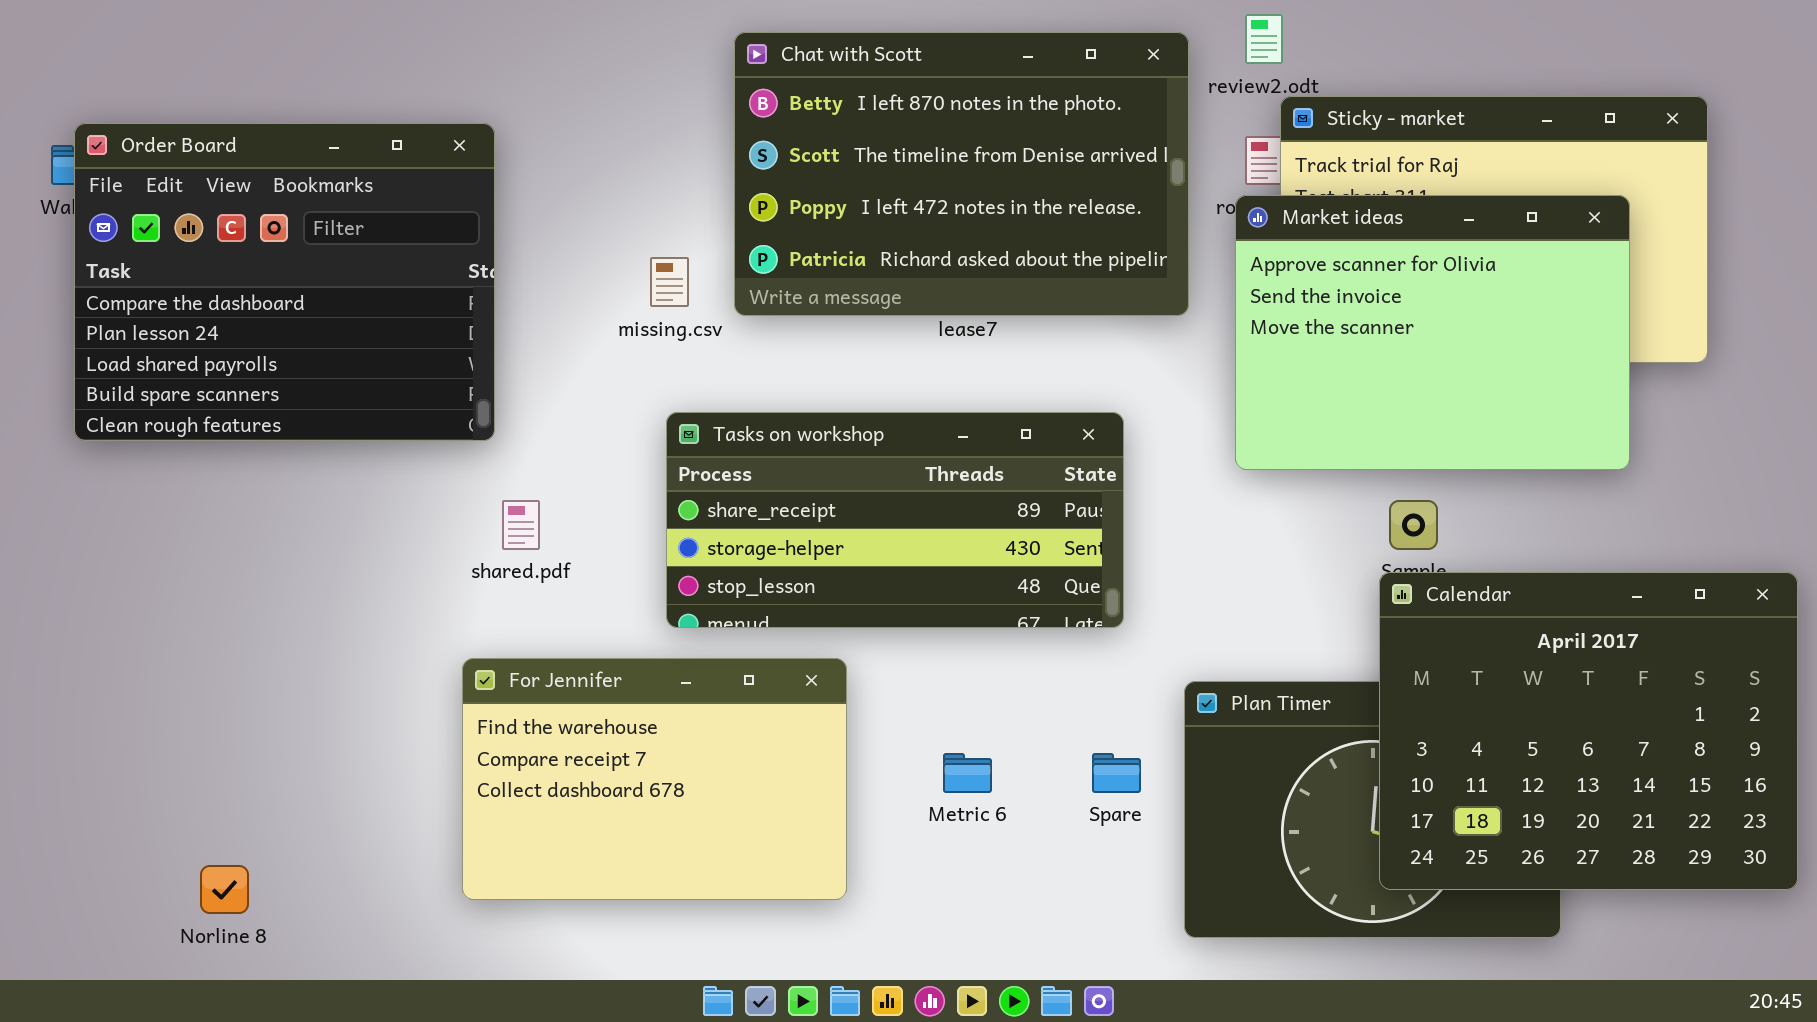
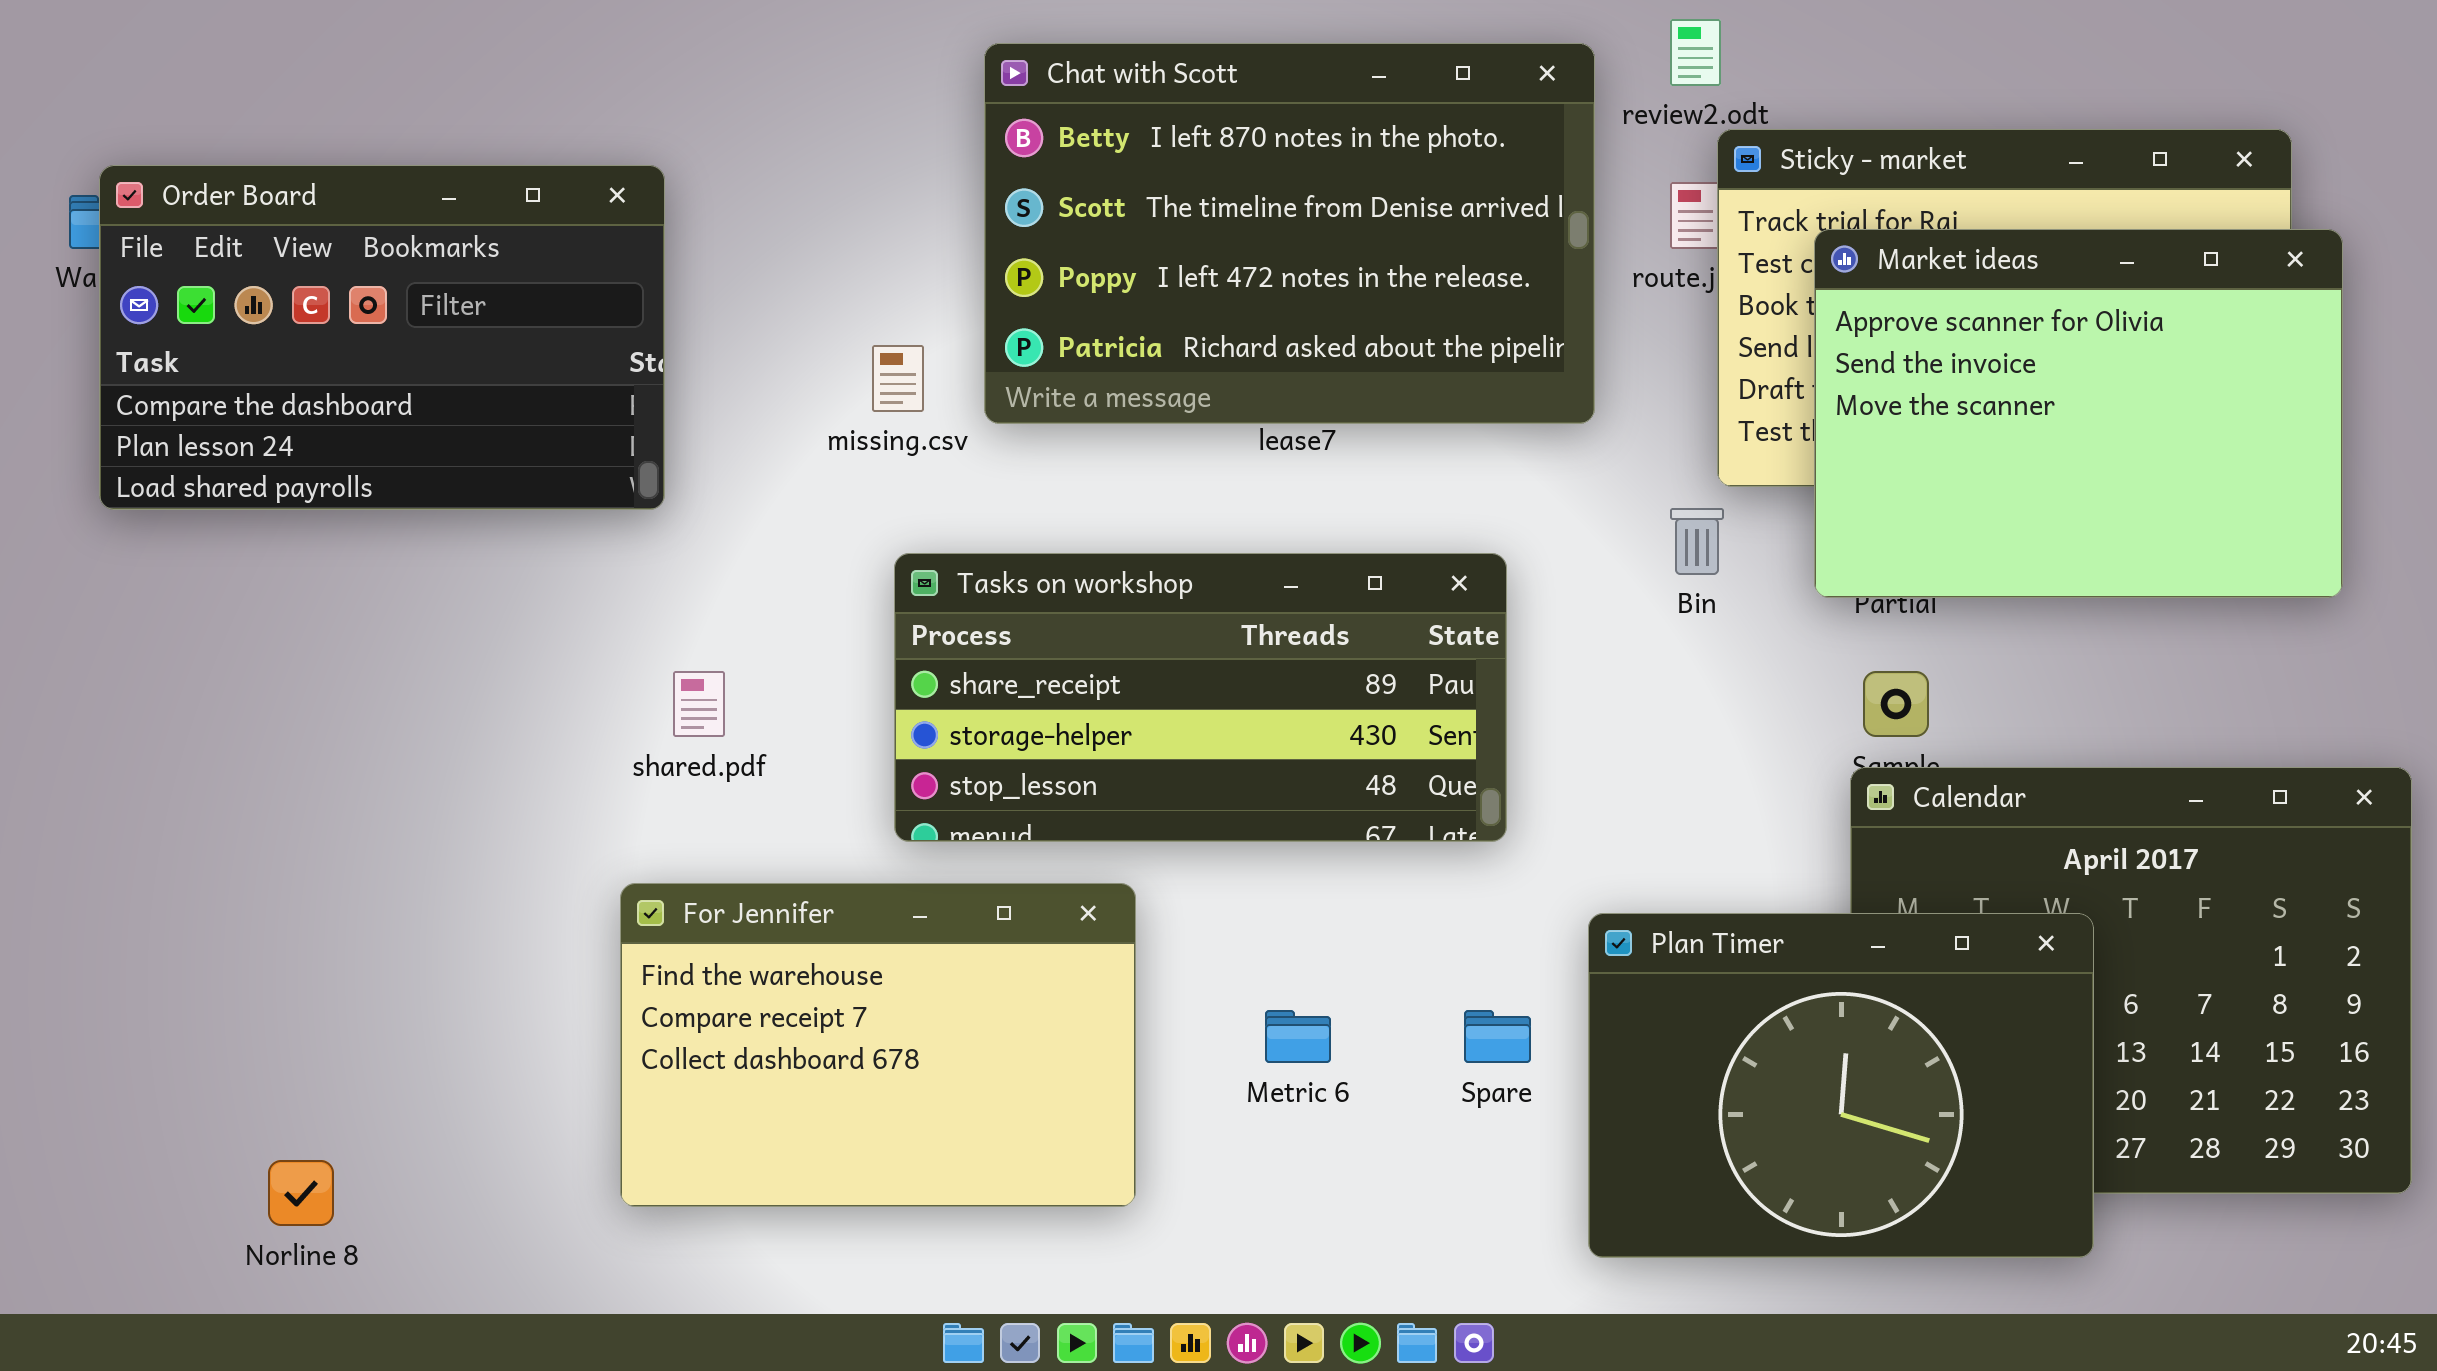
Order Board: [74,123,495,441] -> [99,165,665,510], resized
Market ideas: [1235,195,1630,470] -> [1814,229,2343,598], moved
Plan Timer: [1184,681,1561,938] -> [1588,913,2094,1258], raised

